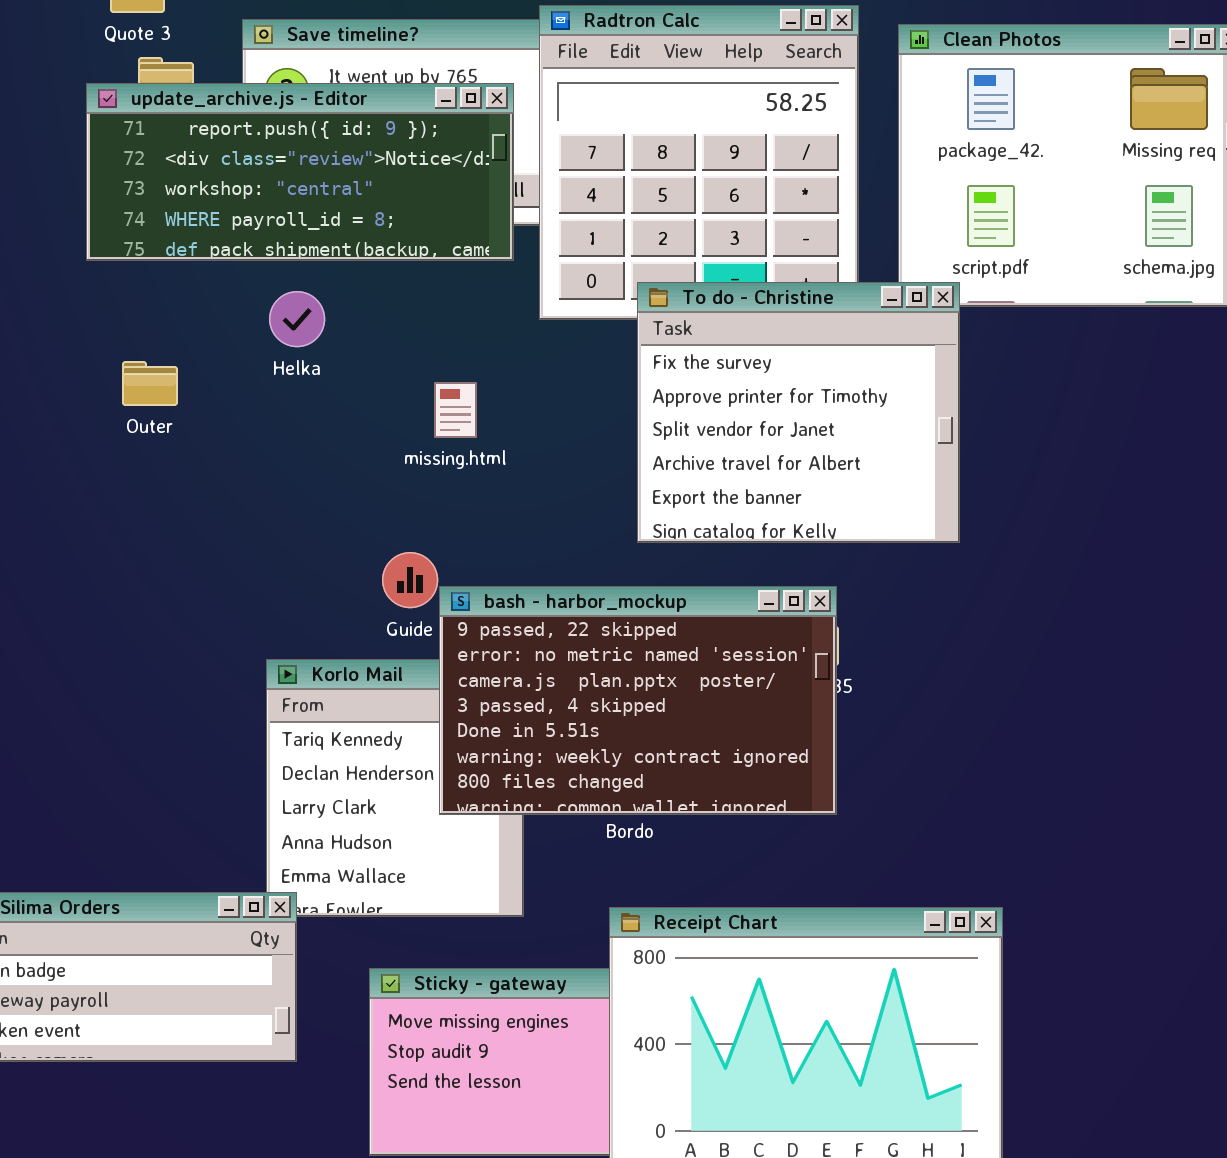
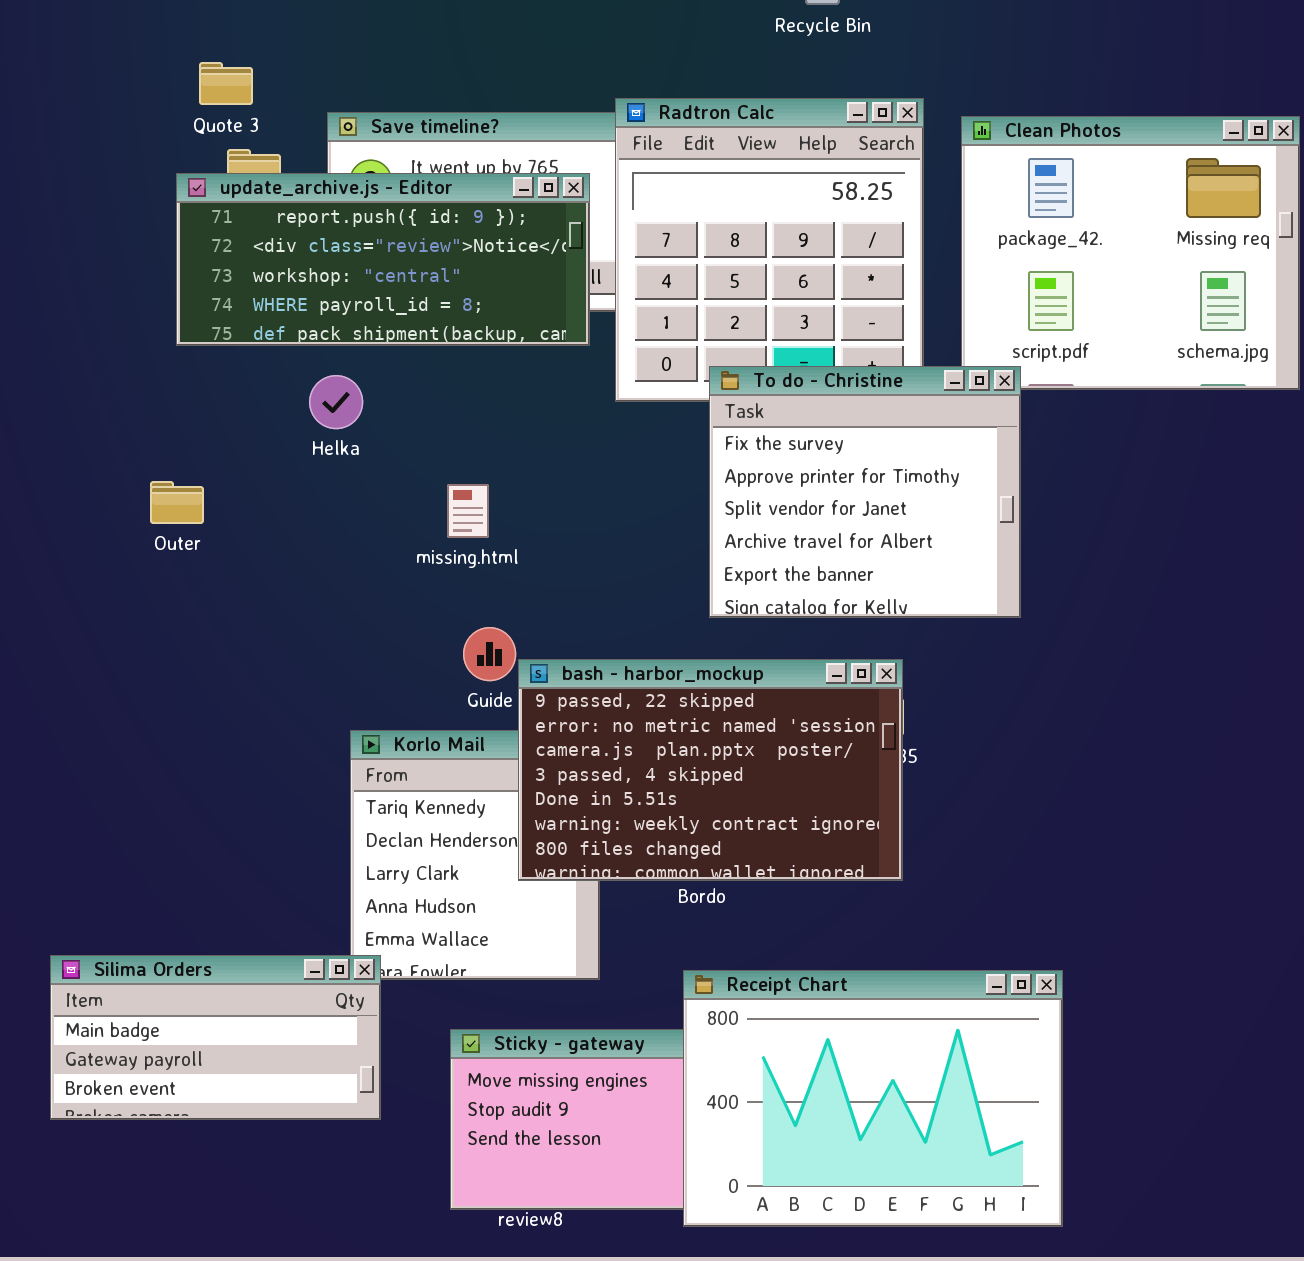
Helka: [269,291,325,347] -> [309,375,363,429], moved
Outer: [122,361,178,406] -> [150,481,204,524], moved
missing.html: [434,382,477,438] -> [447,484,489,538], moved

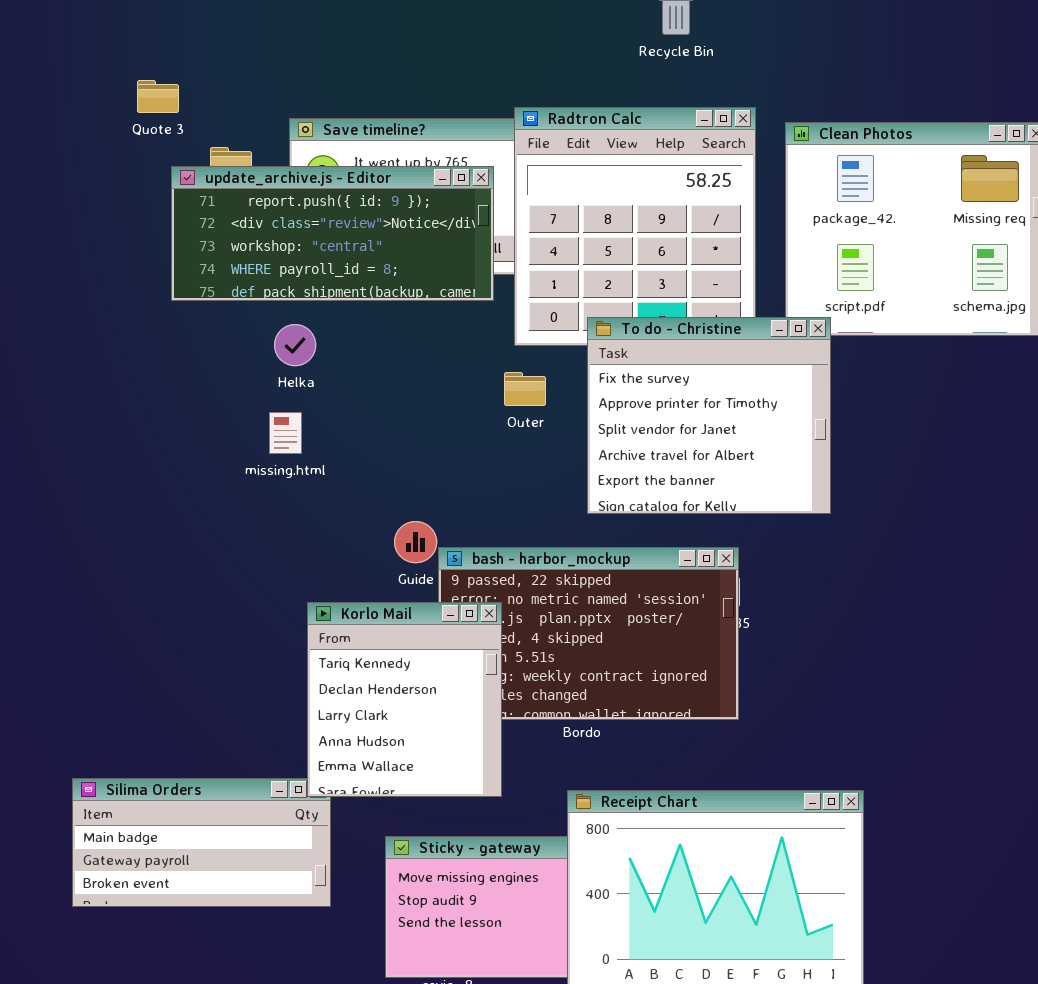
Quote 3: [199,62,253,105] -> [137,80,179,113], moved
Outer: [150,481,204,524] -> [504,372,546,406], moved
missing.html: [447,484,489,538] -> [269,412,302,454], moved
Korlo Mail: [350,730,600,980] -> [307,602,502,797], raised

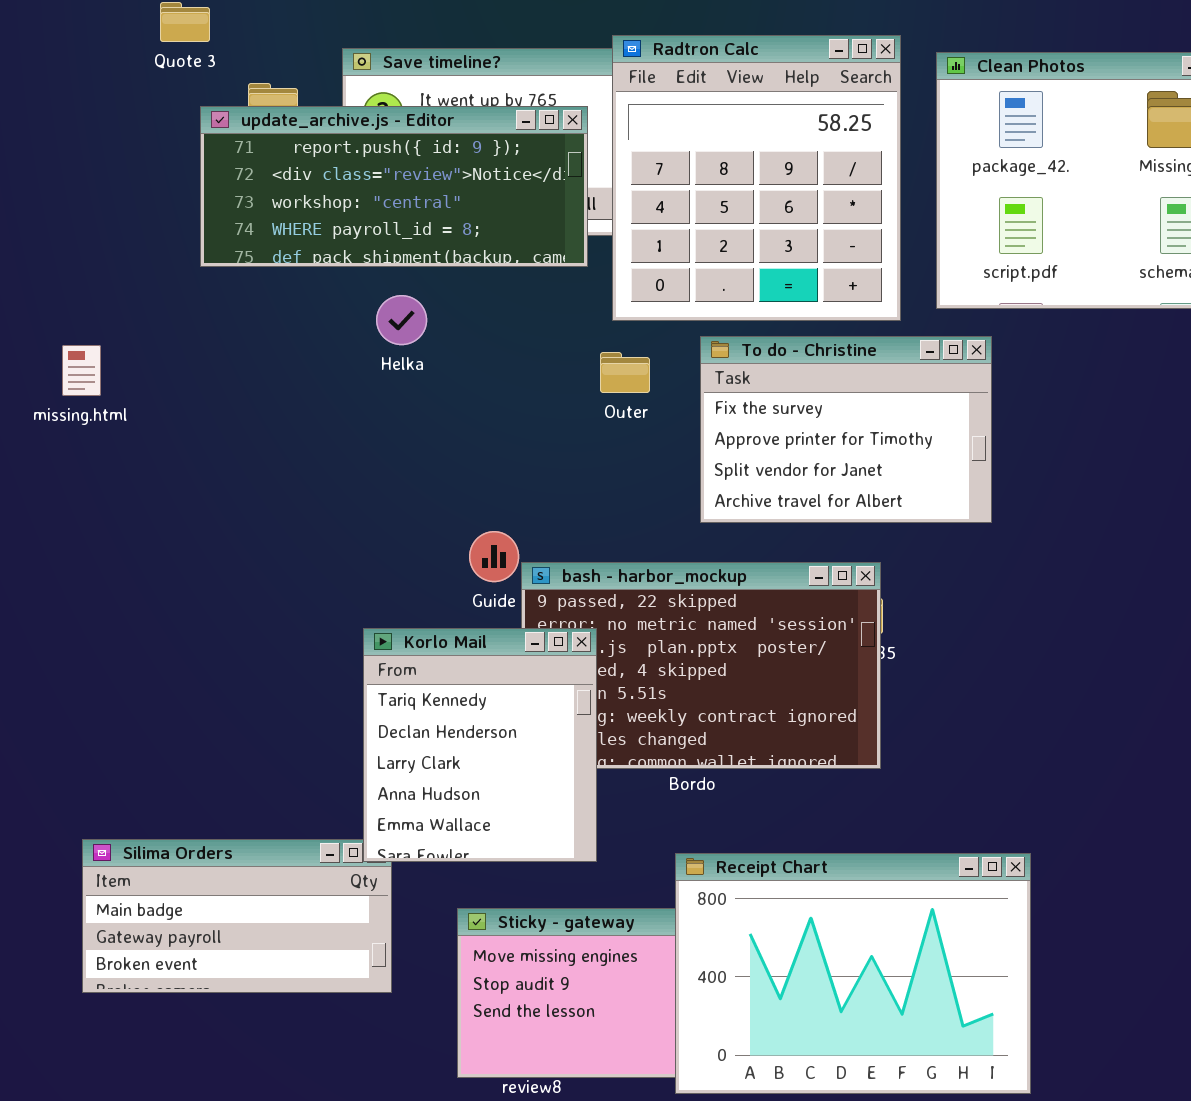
To do - Christine: [587,317,831,514] -> [700,336,992,523], resized
Helka: [274,324,316,366] -> [376,295,427,345], moved
missing.html: [269,412,302,454] -> [62,345,101,396], moved

